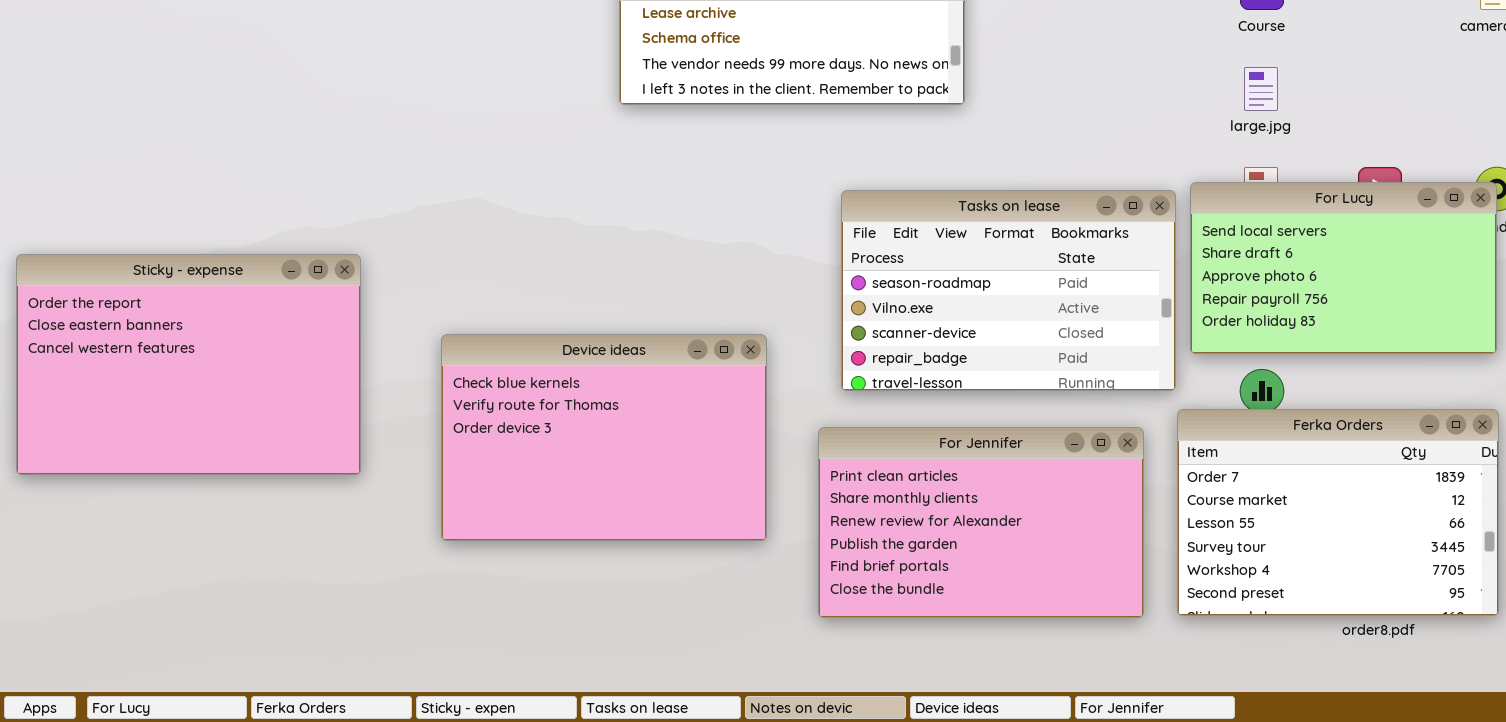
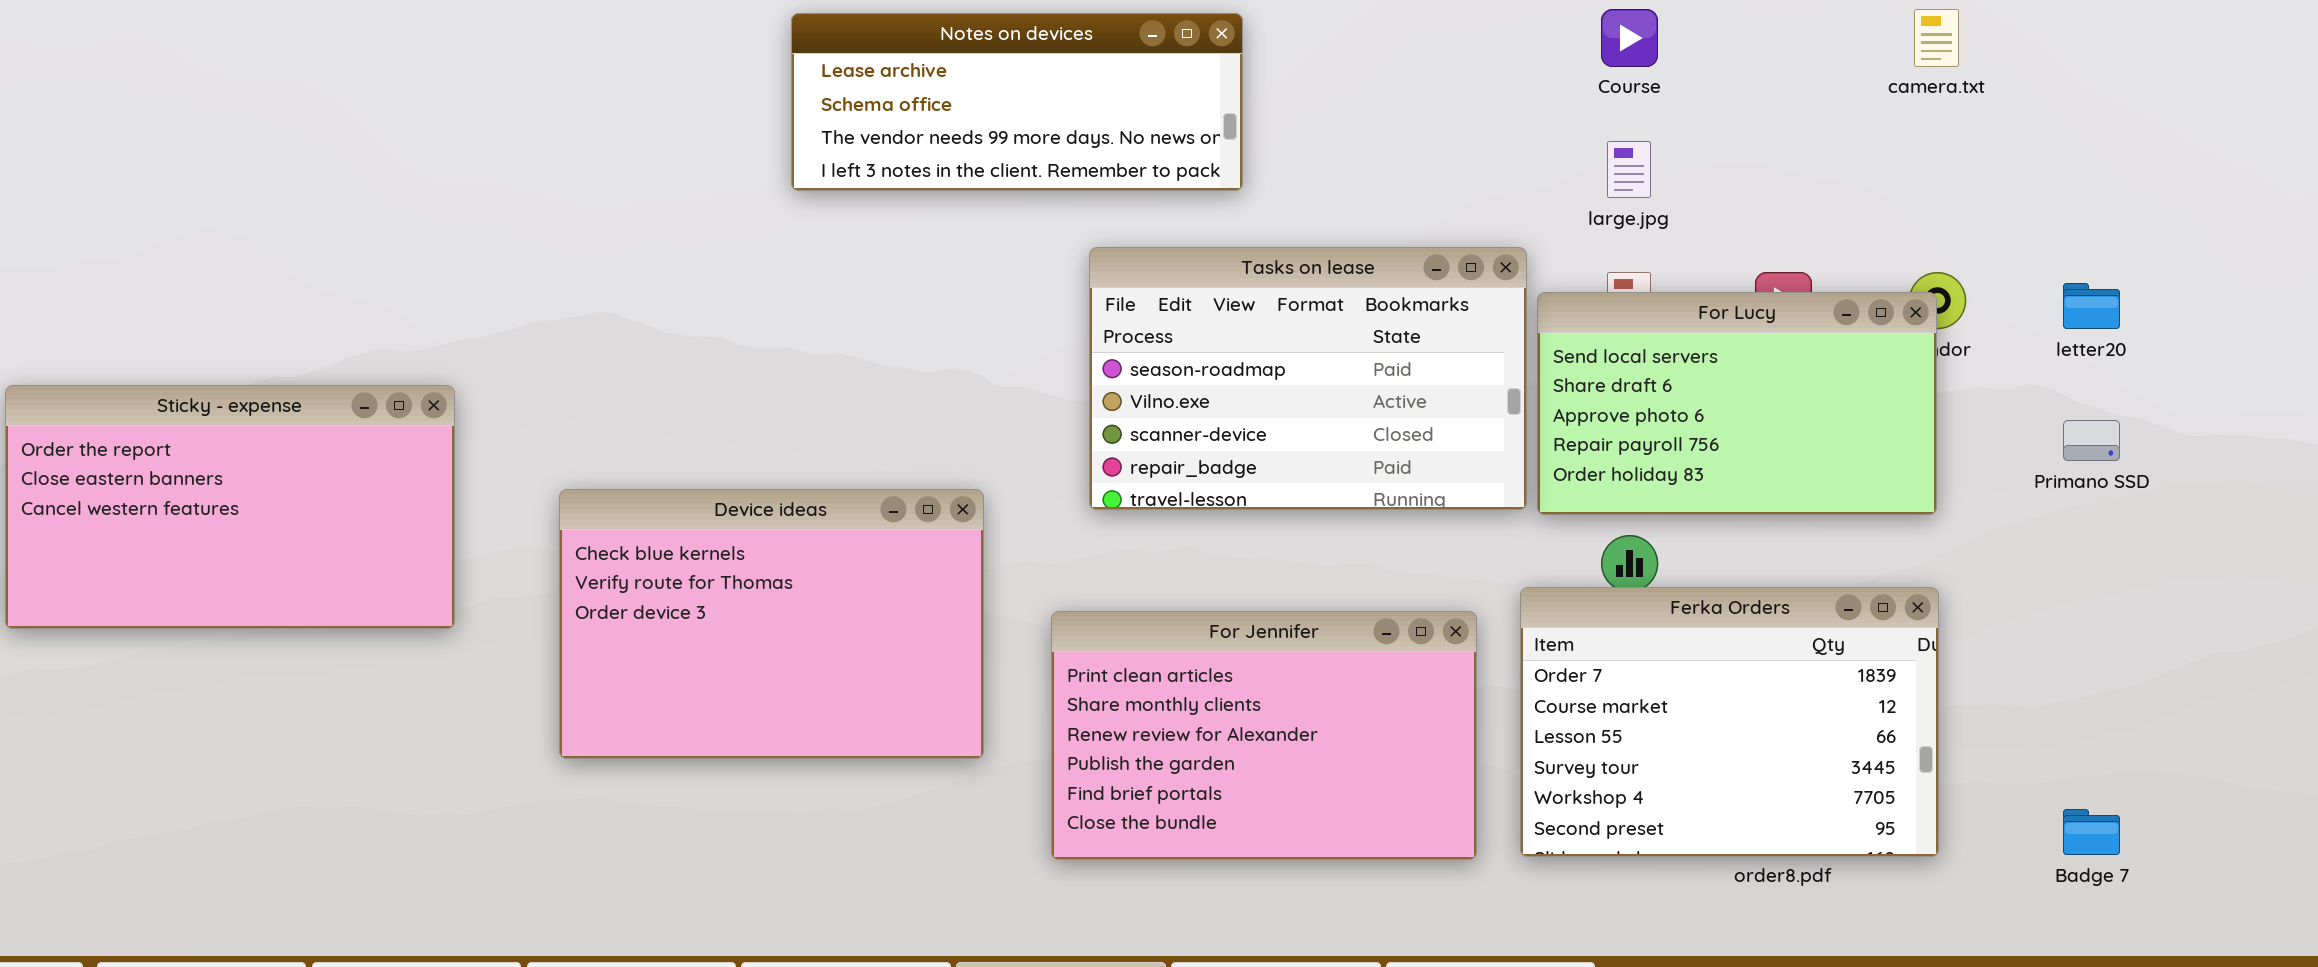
Tasks on lease: [841,190,1176,391] -> [1089,247,1527,510], moved
Sticky - expense: [16,254,361,475] -> [5,385,455,629], resized

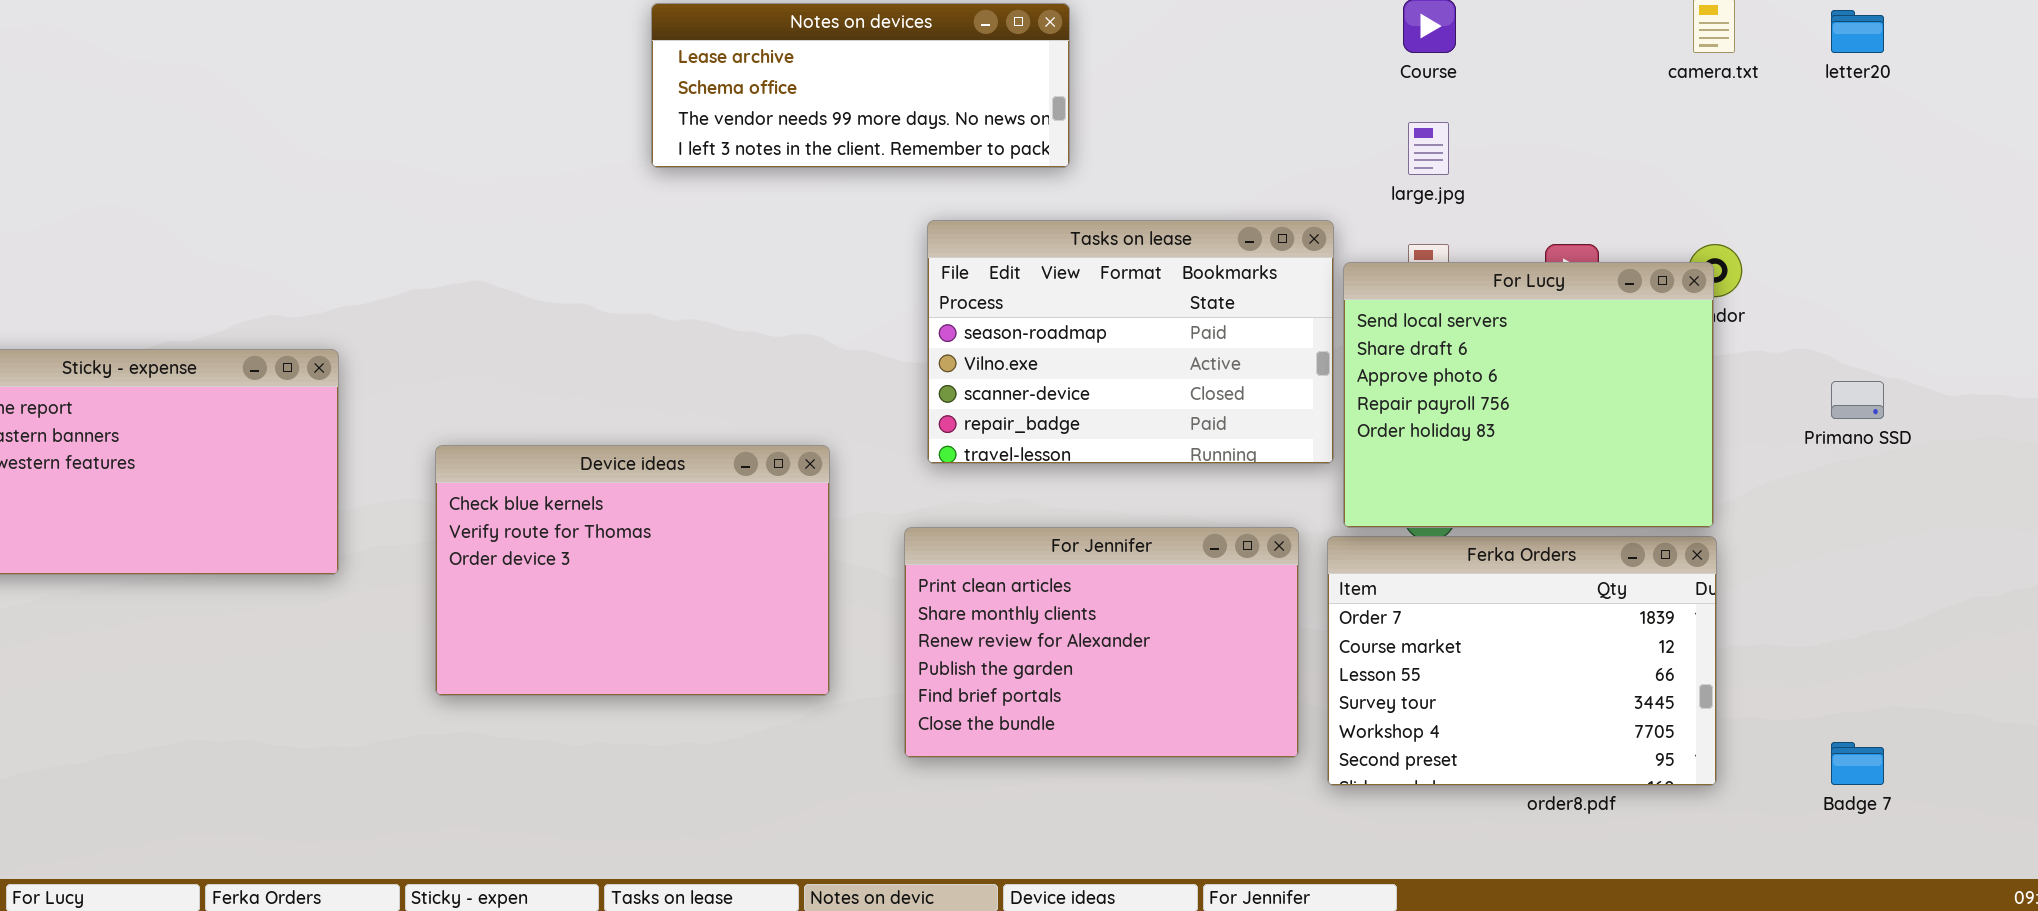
letter20: [2063,283,2120,329] -> [1831,10,1884,53], moved
For Lucy: [1537,292,1937,515] -> [1343,262,1714,528], resized
For Jennifer: [1051,611,1477,860] -> [904,527,1299,758], moved

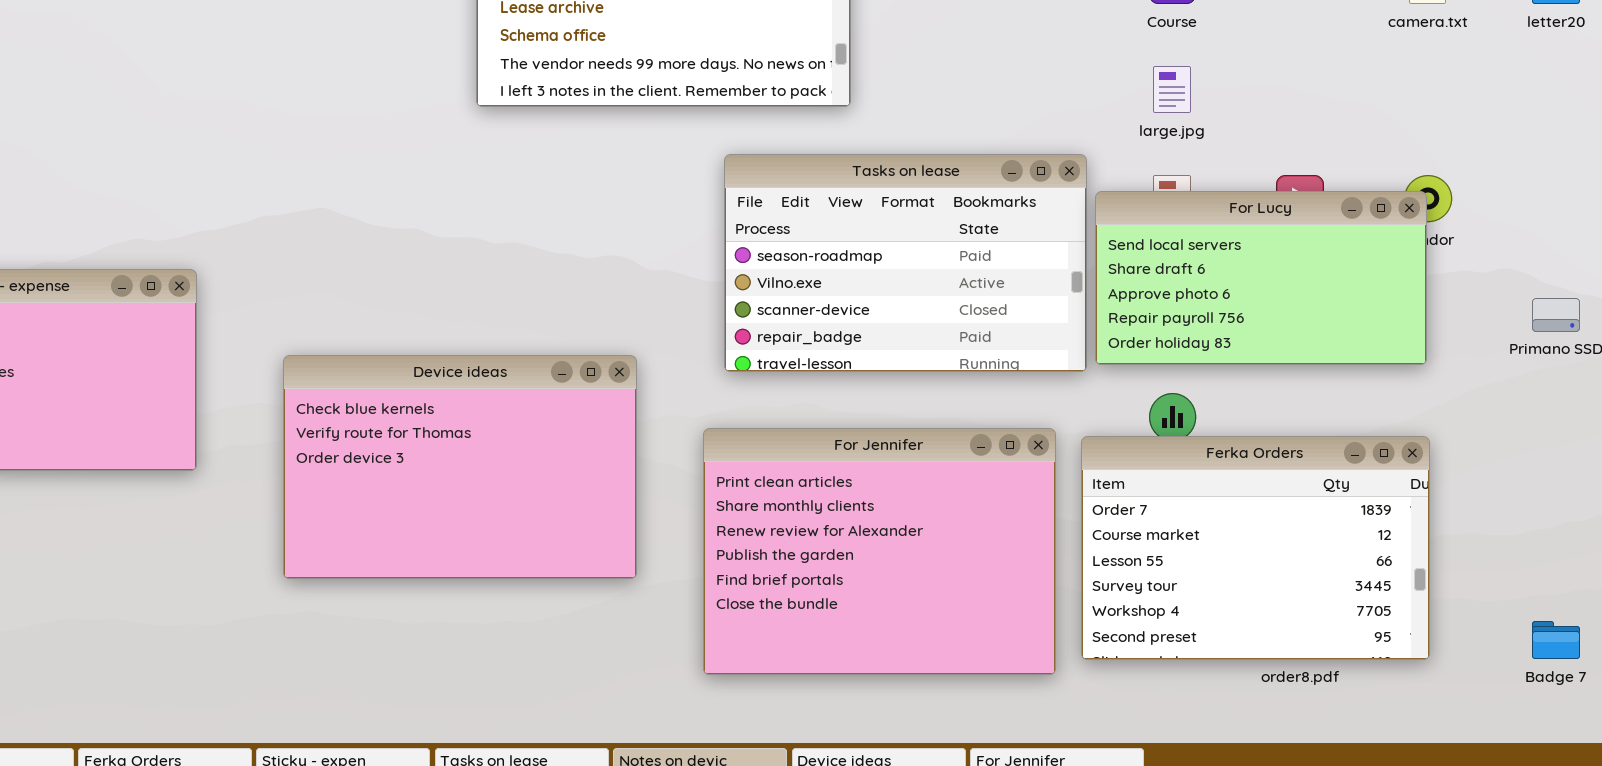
For Lucy: [1343,262,1714,528] -> [1095,191,1427,365], resized
For Jennifer: [904,527,1299,758] -> [703,428,1056,675], resized

